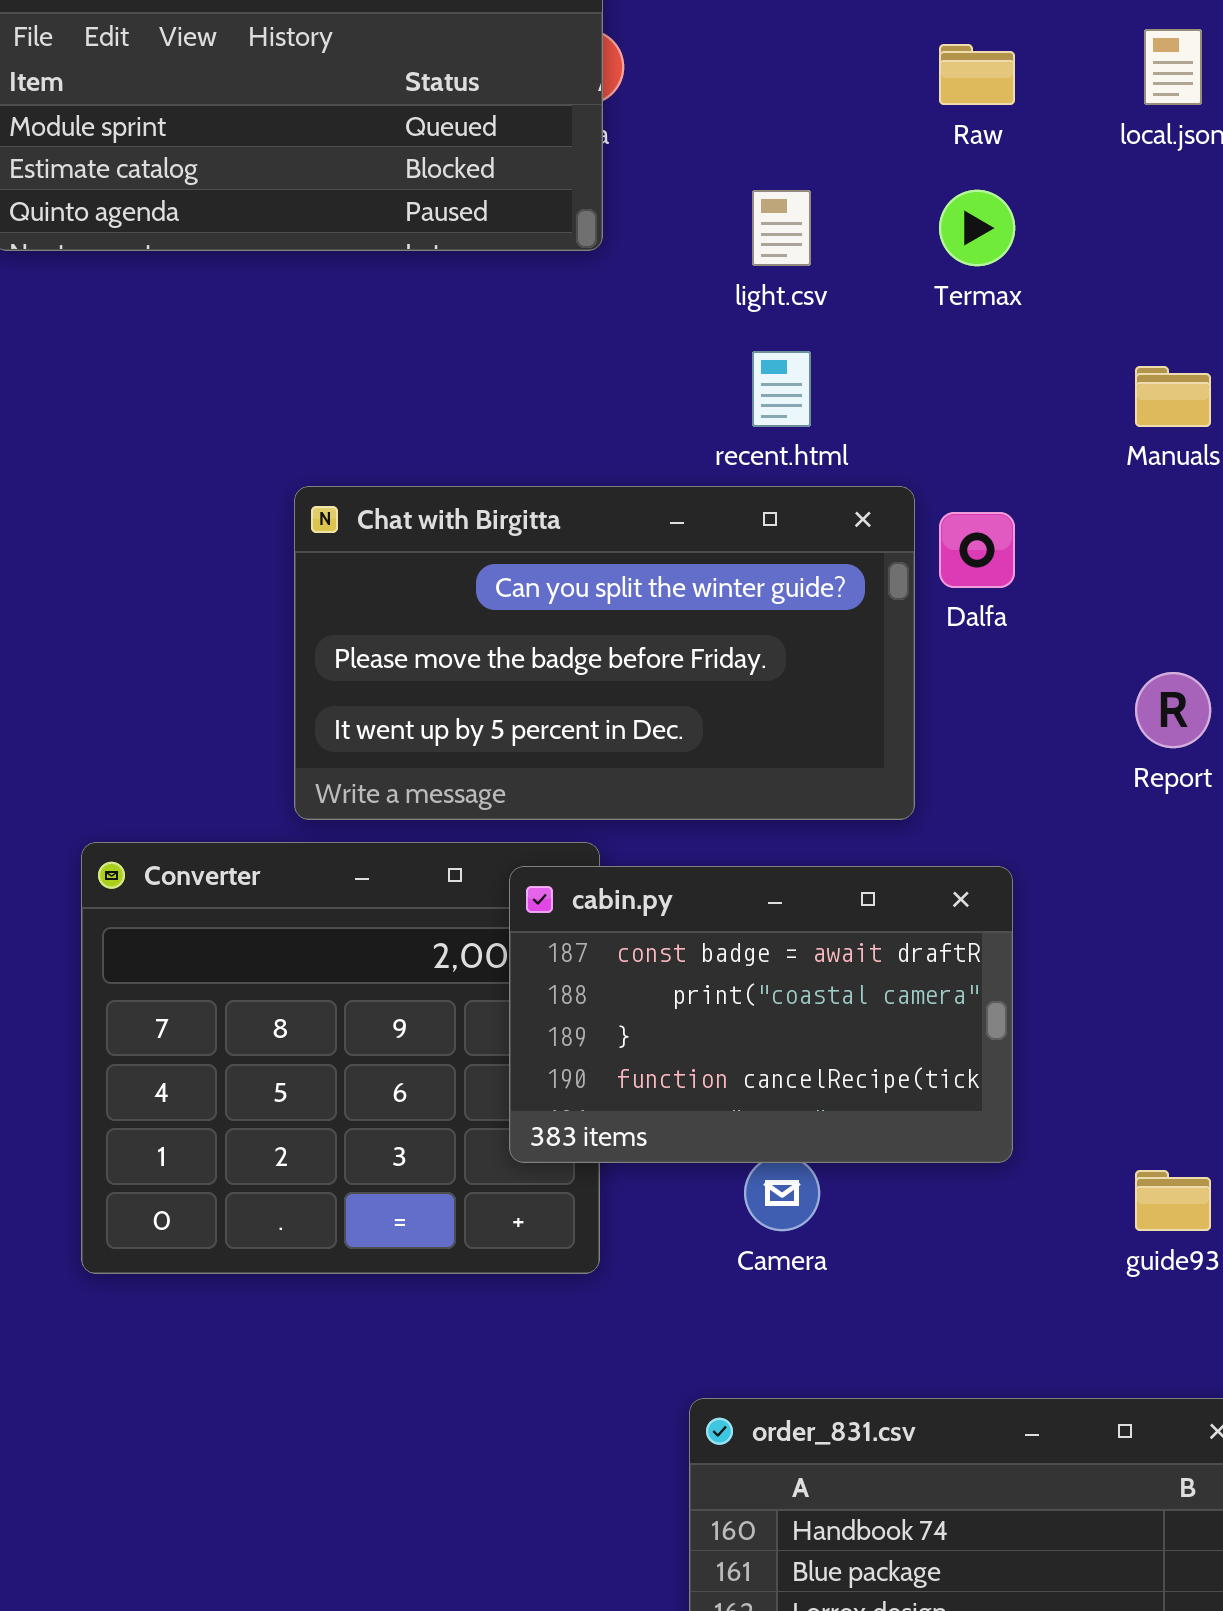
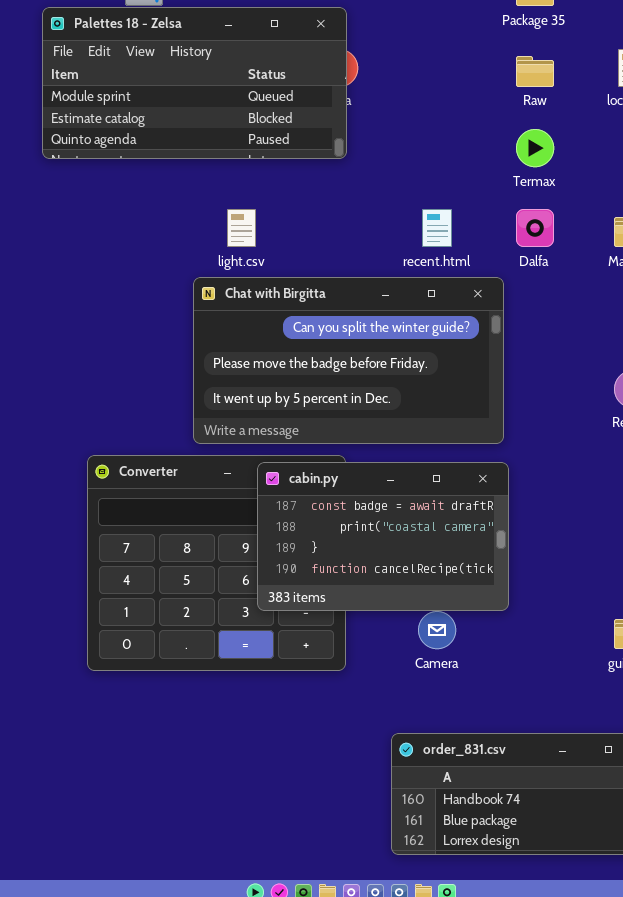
light.csv: [752,190,811,266] -> [227,209,256,247], moved
Dalfa: [939,512,1015,588] -> [516,209,554,247], moved
cabin.py: [509,866,1013,1163] -> [257,462,509,611], moved

